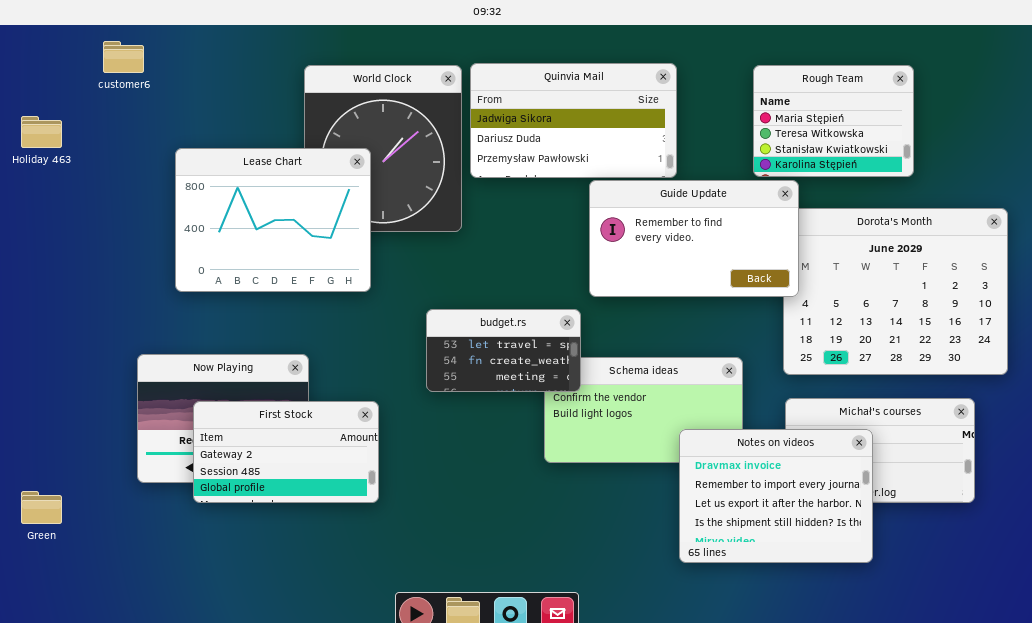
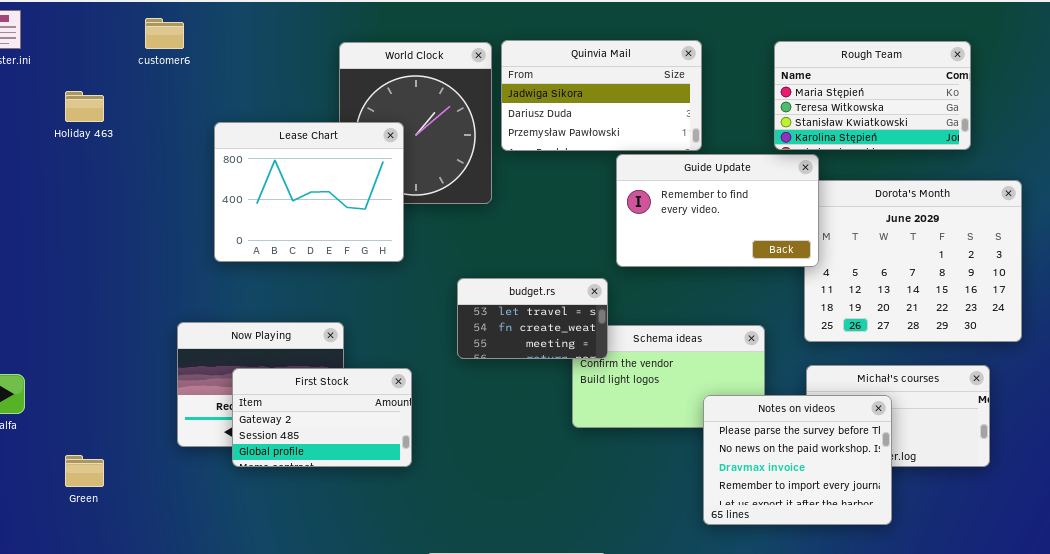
Rough Team: [753,65,914,177] -> [774,41,971,150], resized
Notes on videos: [679,429,873,563] -> [703,395,892,525], scrolled up 2 rows

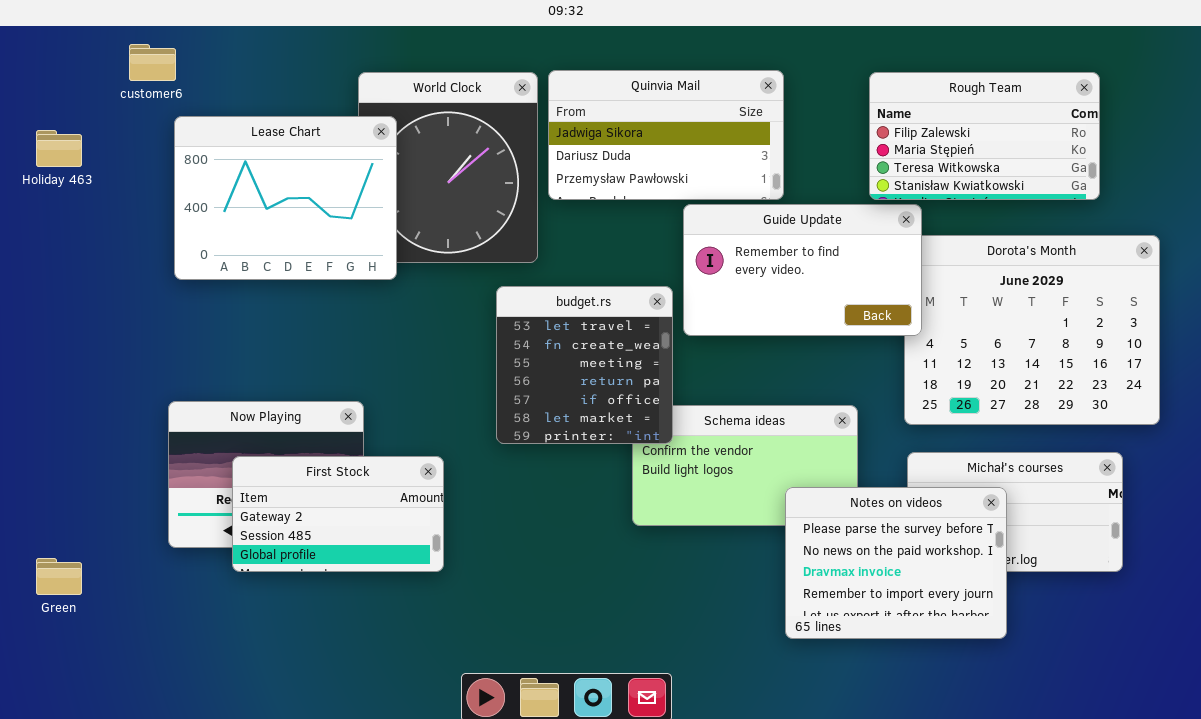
Rough Team: [774,41,971,150] -> [869,72,1100,200], scrolled up 1 row
Lease Chart: [214,122,404,262] -> [174,116,397,280], moved
budget.rs: [457,278,608,359] -> [496,286,673,444], resized

